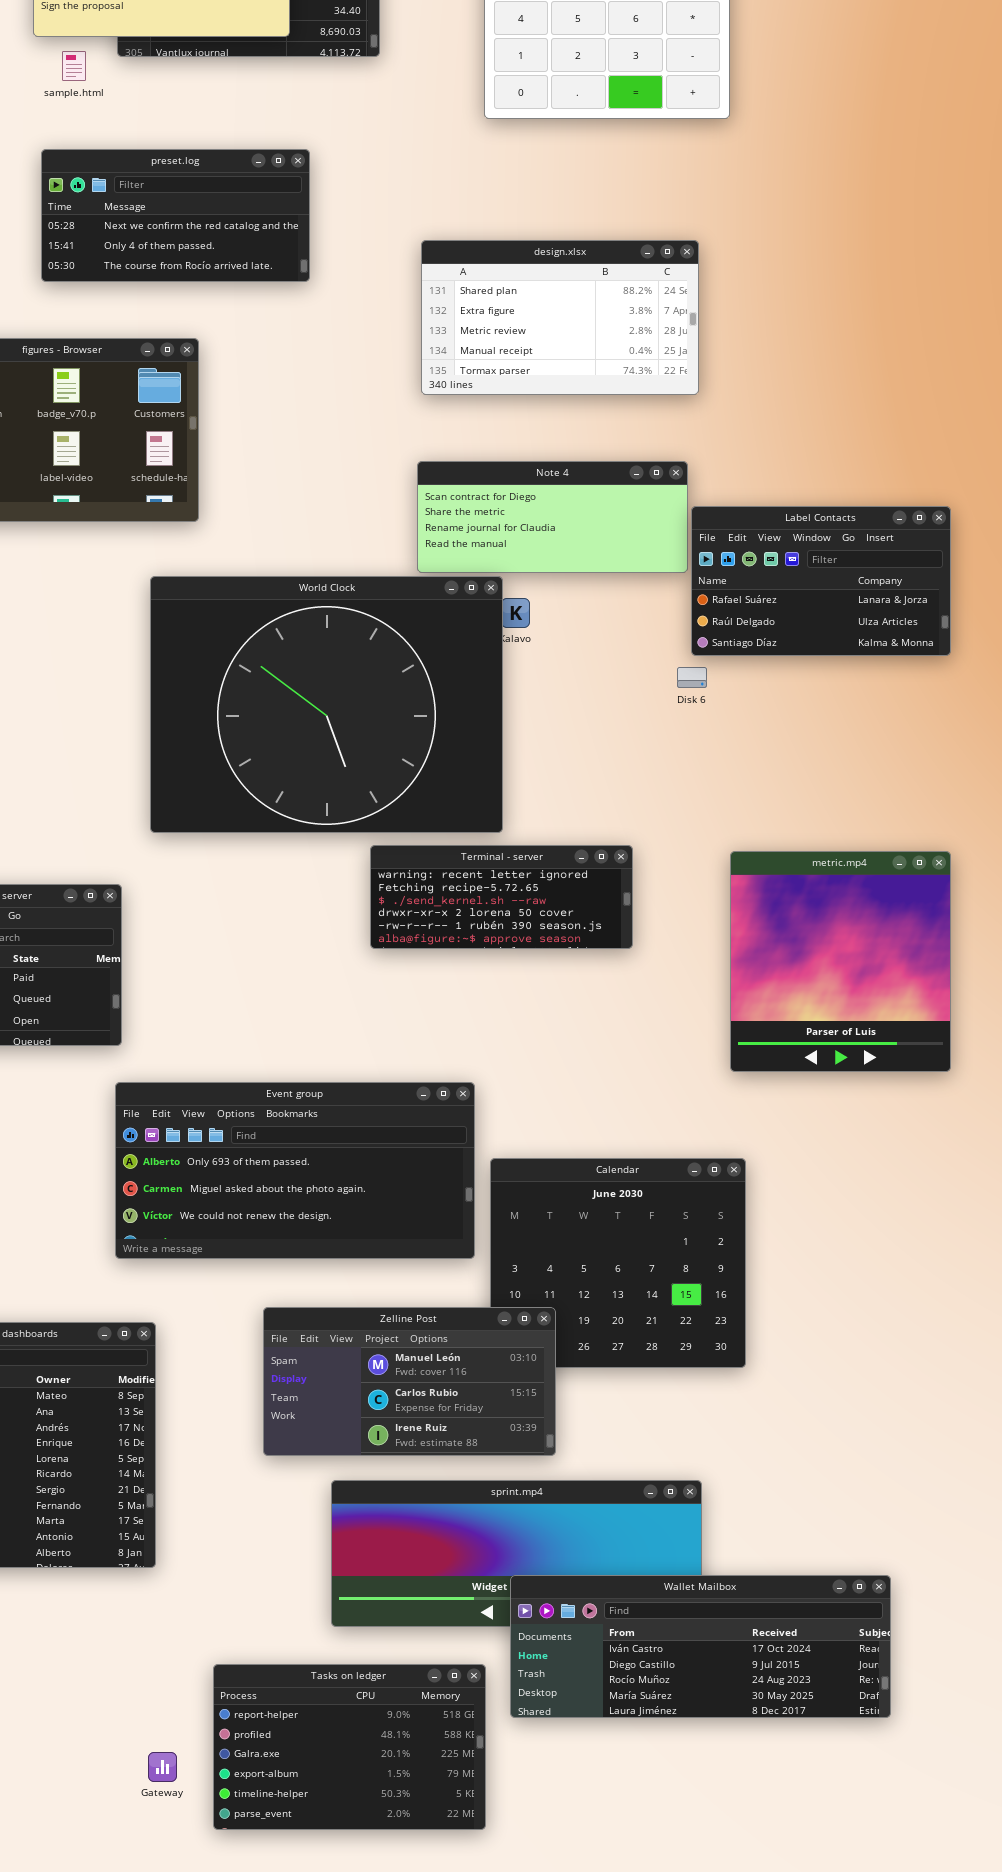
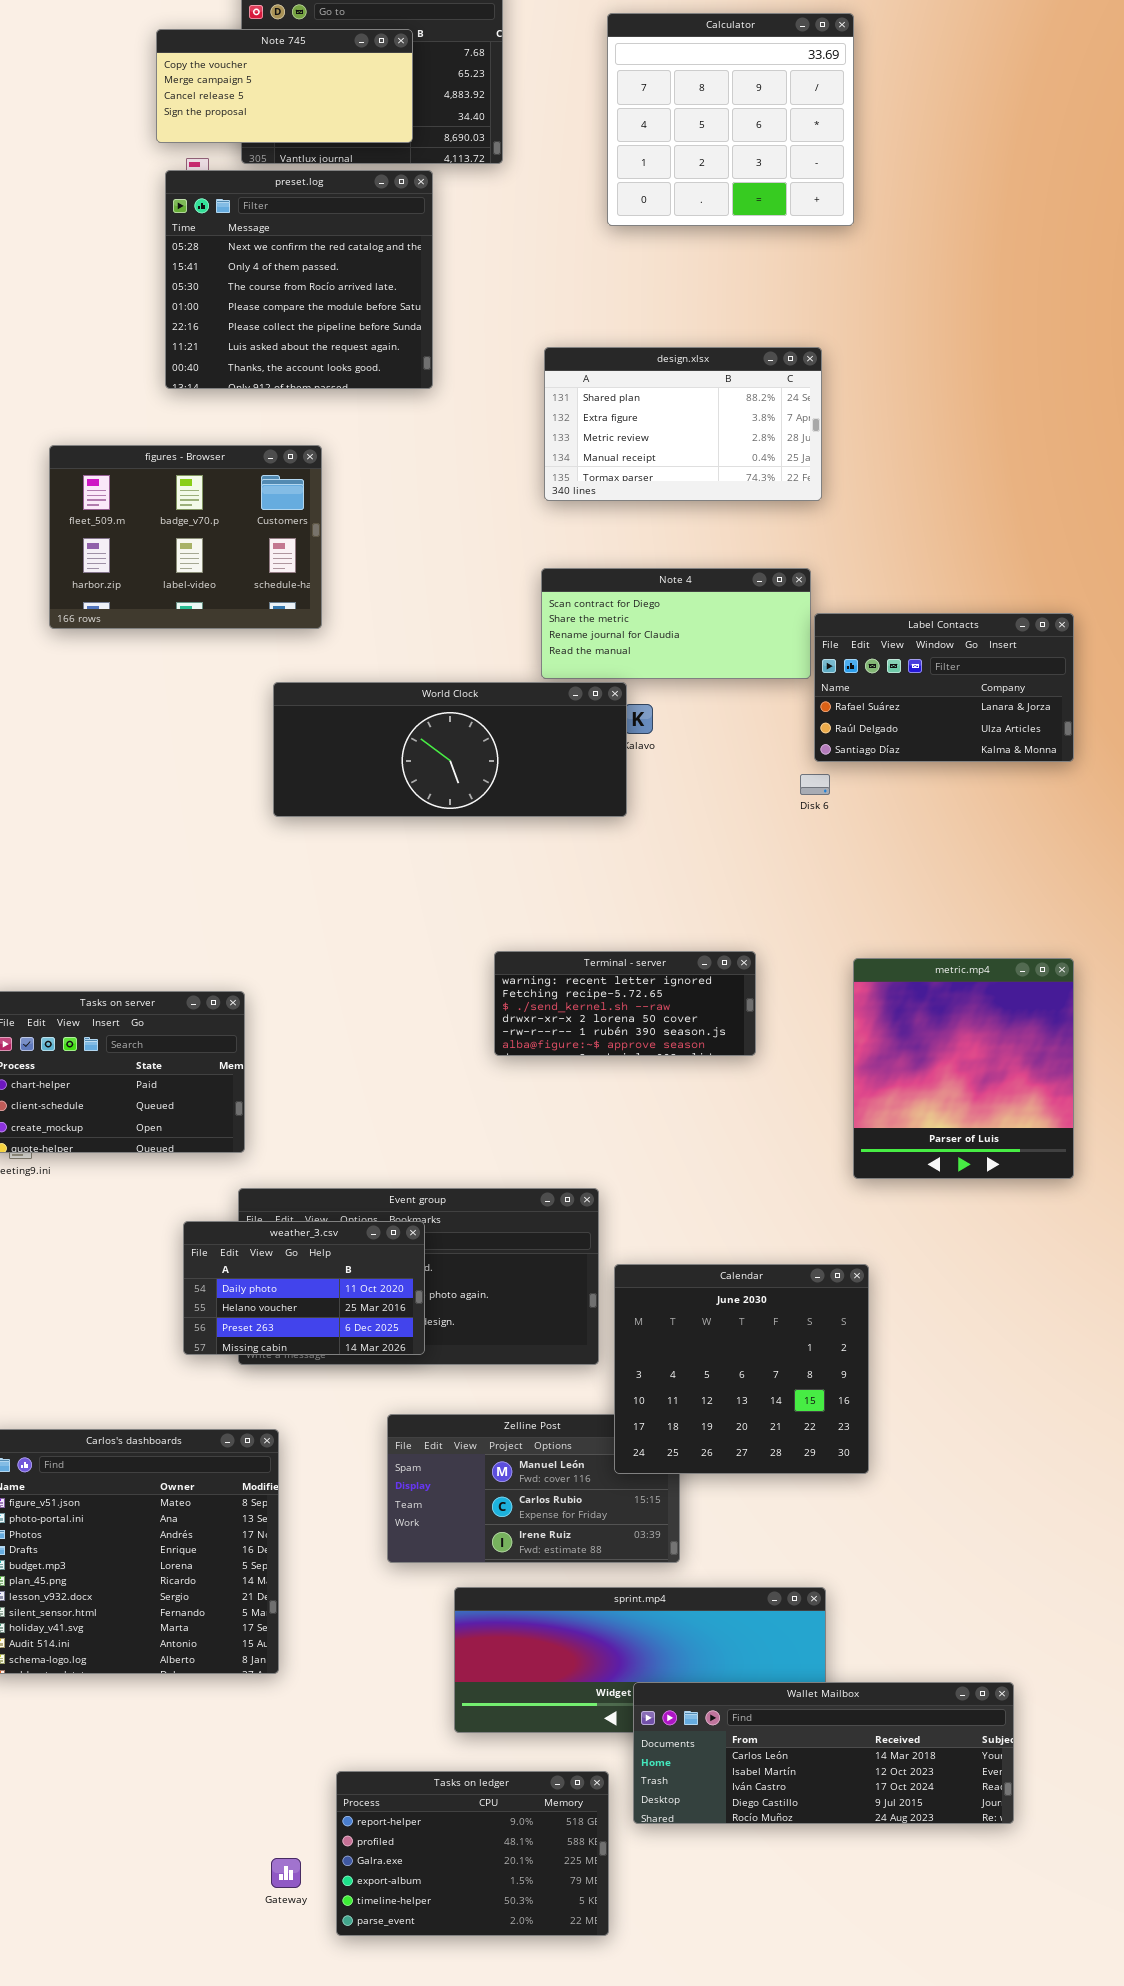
preset.log: [41,149,310,282] -> [165,170,433,389], resized
World Clock: [150,576,503,833] -> [273,682,627,817], resized
weather_3.csv: none -> [183,1221,425,1355], opened
Calendar: [490,1158,746,1368] -> [614,1264,869,1474], raised
Wallet Mailbox: [510,1575,891,1718] -> [633,1682,1014,1824], scrolled up 2 rows

